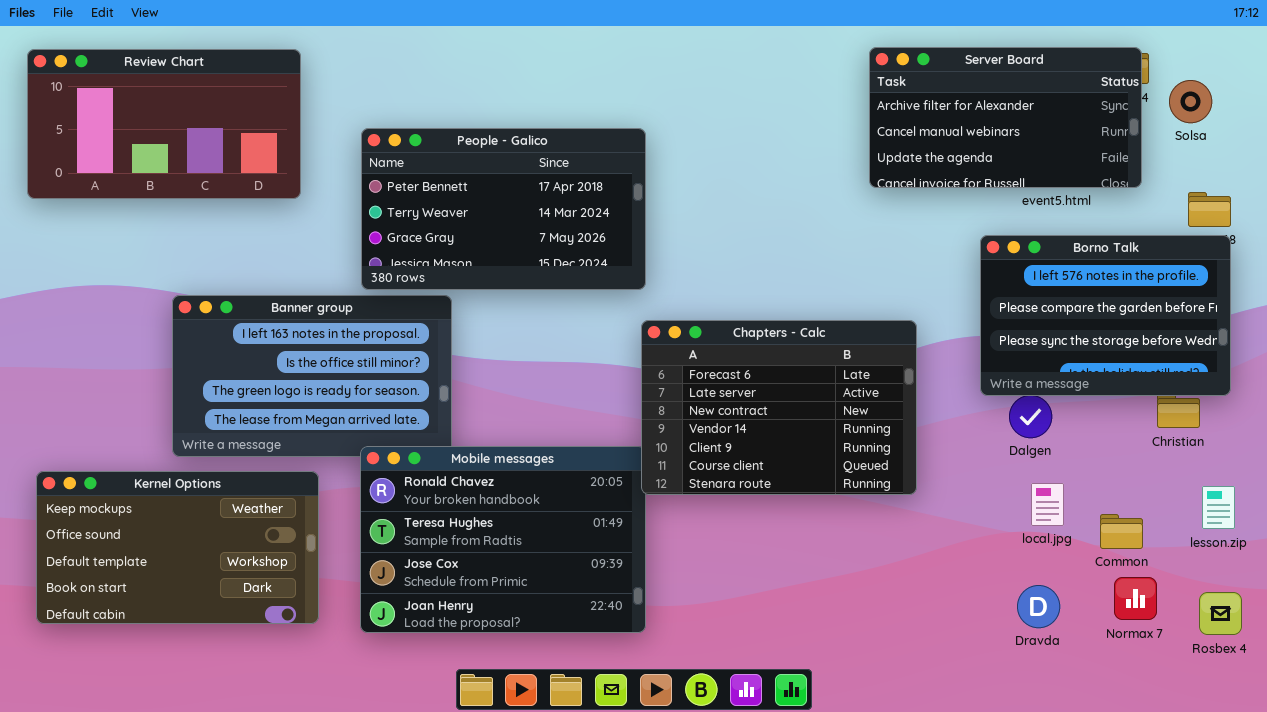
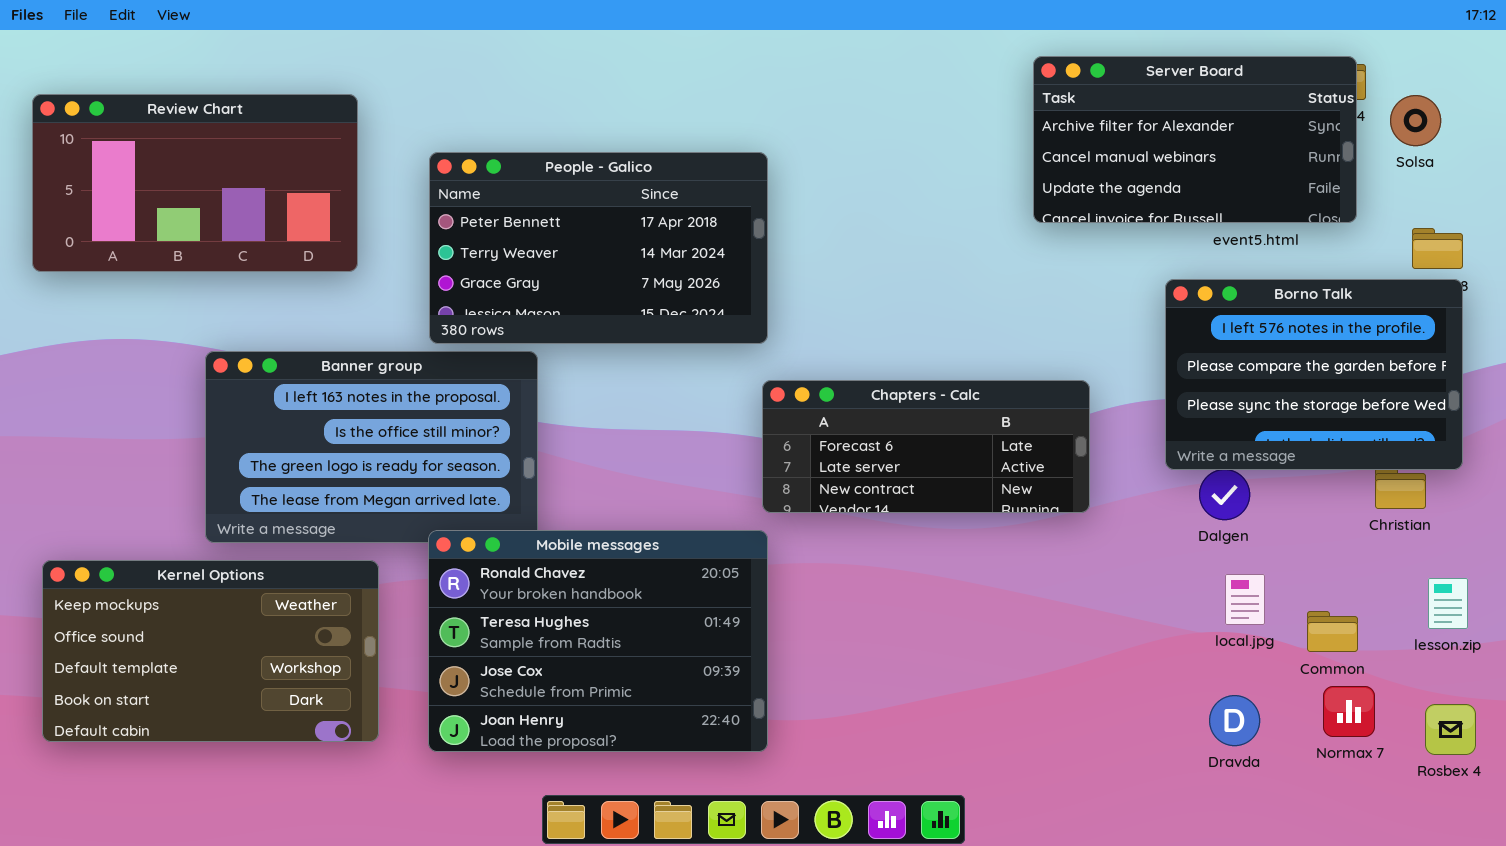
Review Chart: [27,49,301,199] -> [32,94,358,272], moved
Chapters - Calc: [641,320,917,495] -> [762,380,1090,513], resized

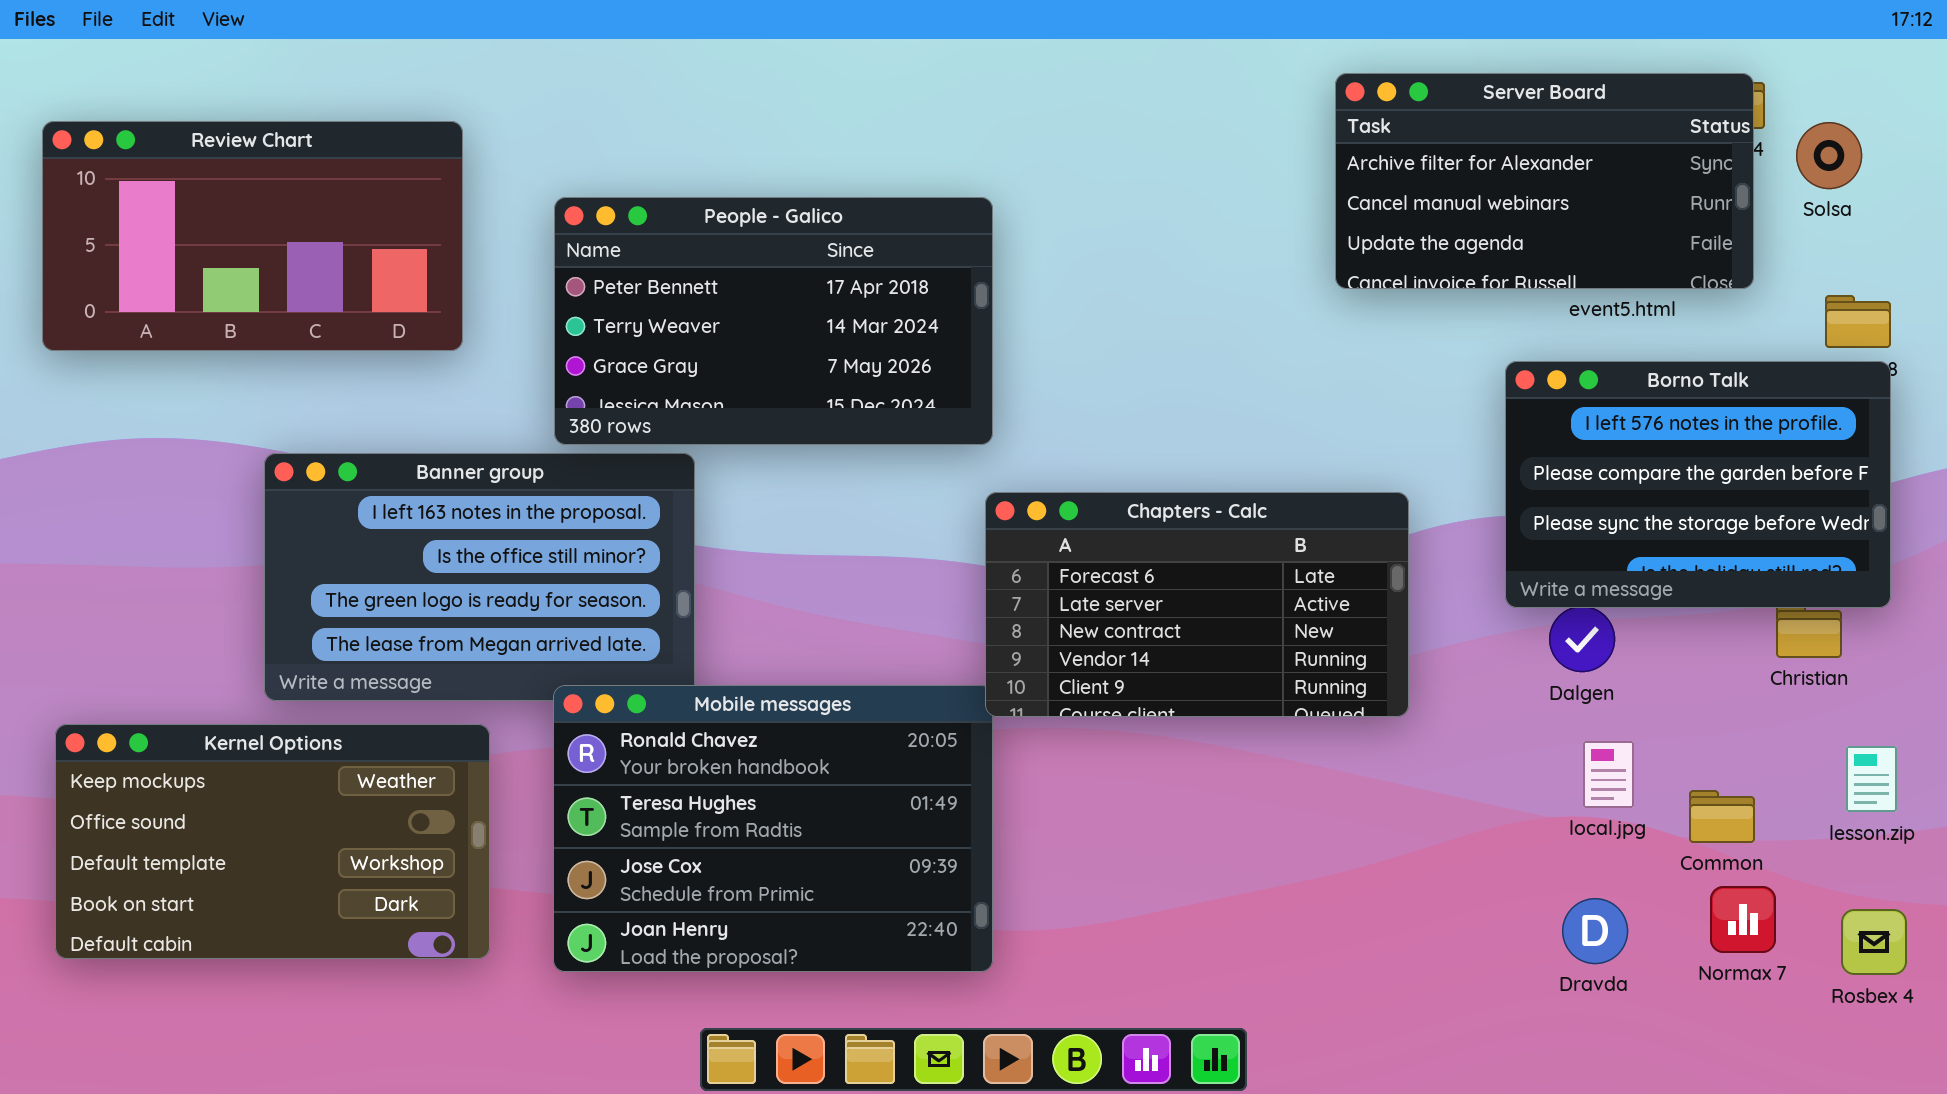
Chapters - Calc: [762,380,1090,513] -> [985,492,1409,717], resized

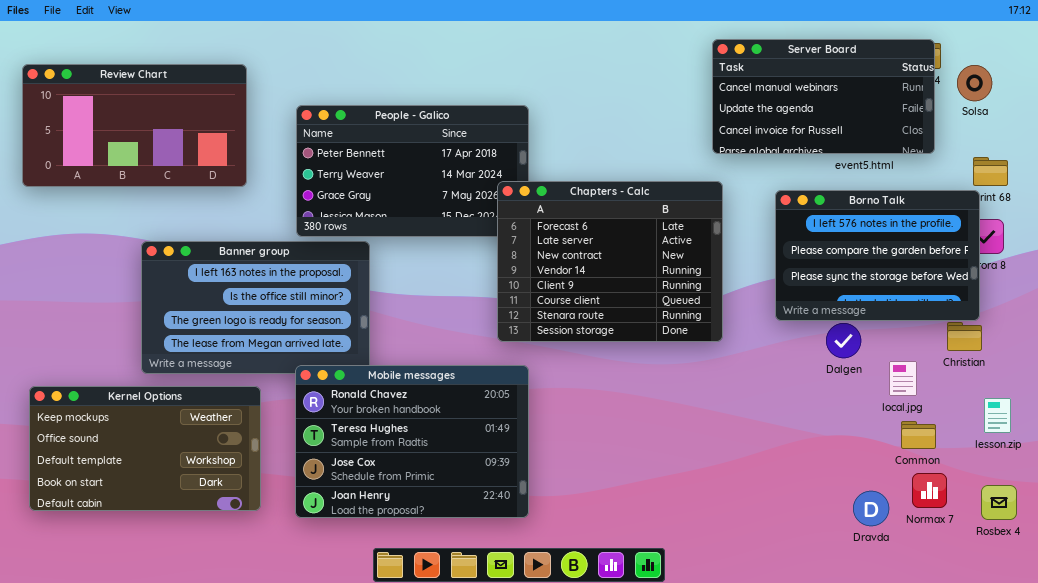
Server Board: [1335,73,1754,289] -> [712,39,935,154], scrolled down 1 row
Borno Talk: [1505,361,1891,608] -> [775,190,980,321], moved
Chapters - Calc: [985,492,1409,717] -> [497,181,723,342], moved, resized
local.jpg: [1583,741,1634,808] -> [889,361,917,396], moved
Dravda: [1562,898,1628,964] -> [853,491,889,526], moved

